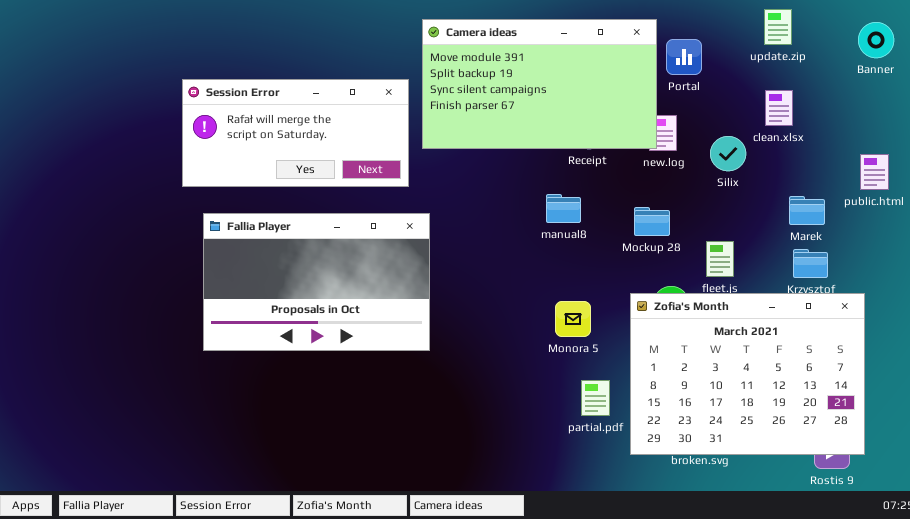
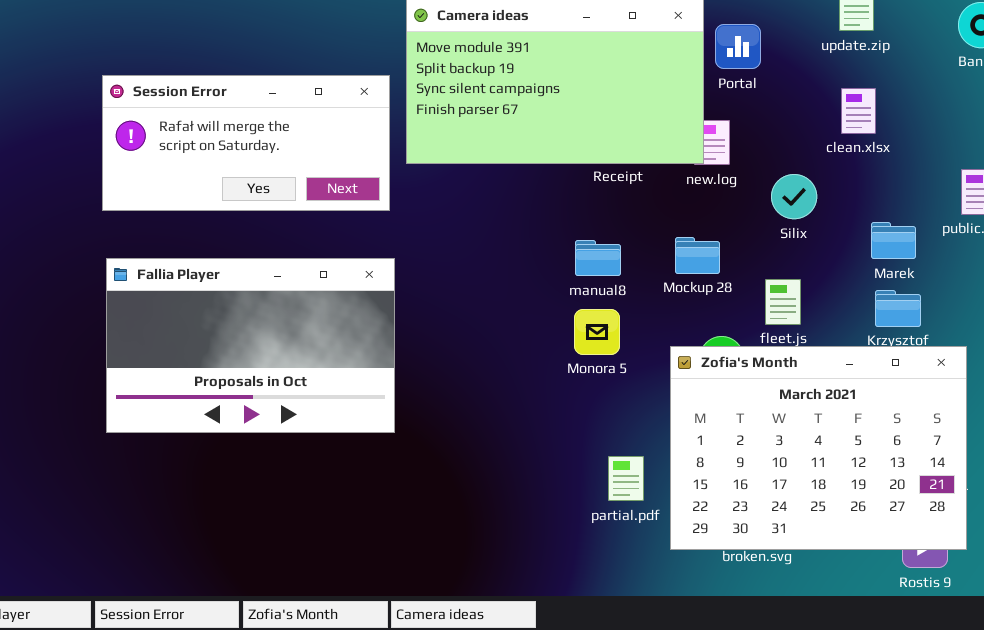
Silix: [710,136,746,171] -> [771,174,817,219], moved
manual8: [546,194,581,223] -> [575,240,621,276], moved
Fallia Player: [203,213,430,351] -> [106,258,395,433], moved
Monora 5: [555,301,591,337] -> [574,309,620,355], moved

